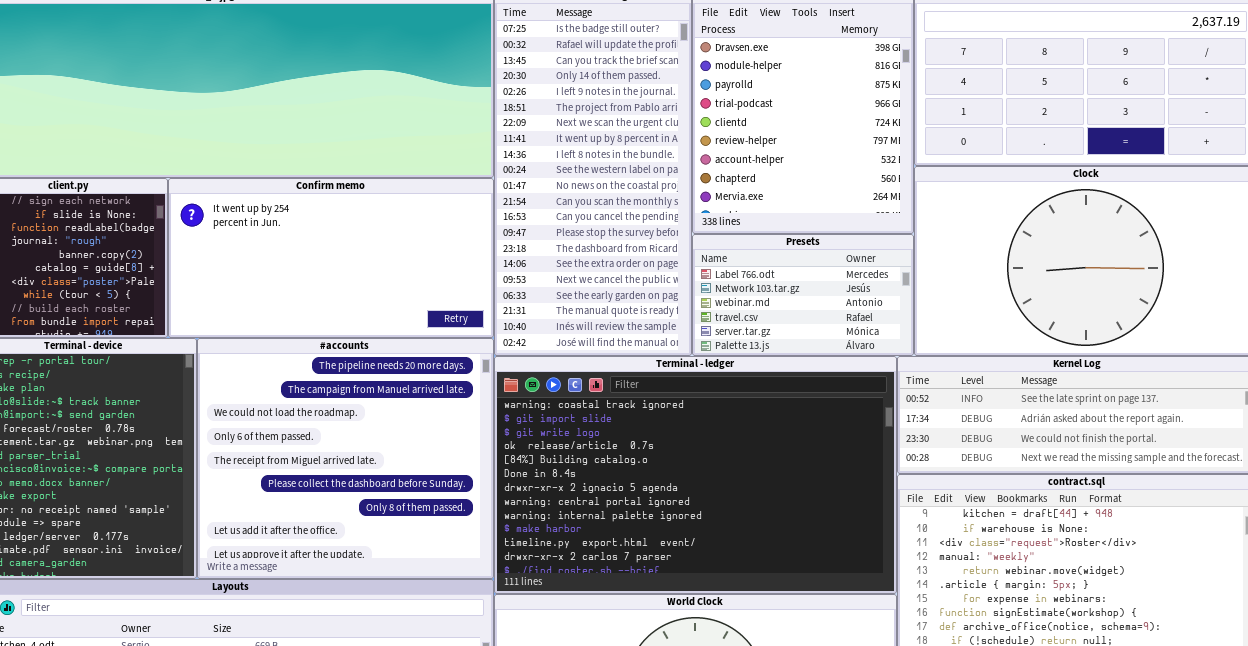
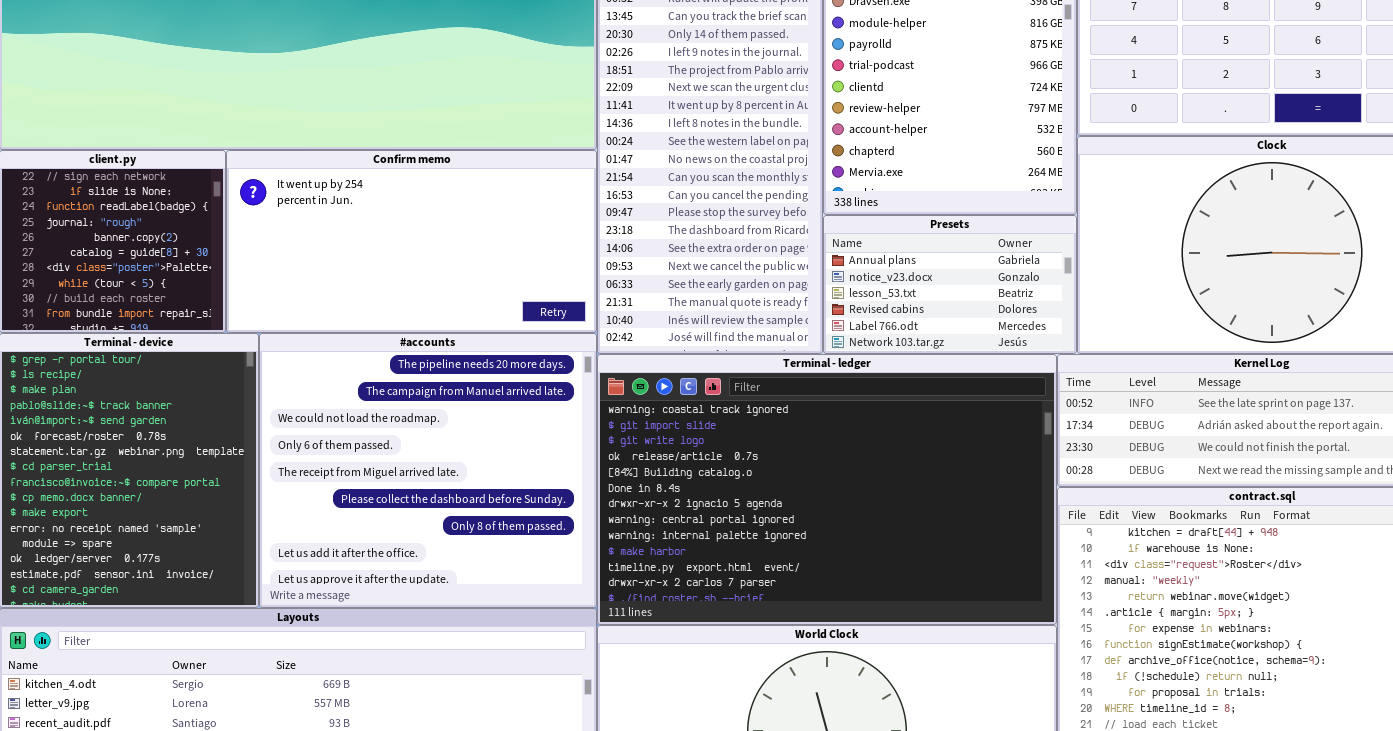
Presets: [692,234,914,356] -> [823,215,1077,354], scrolled up 4 rows

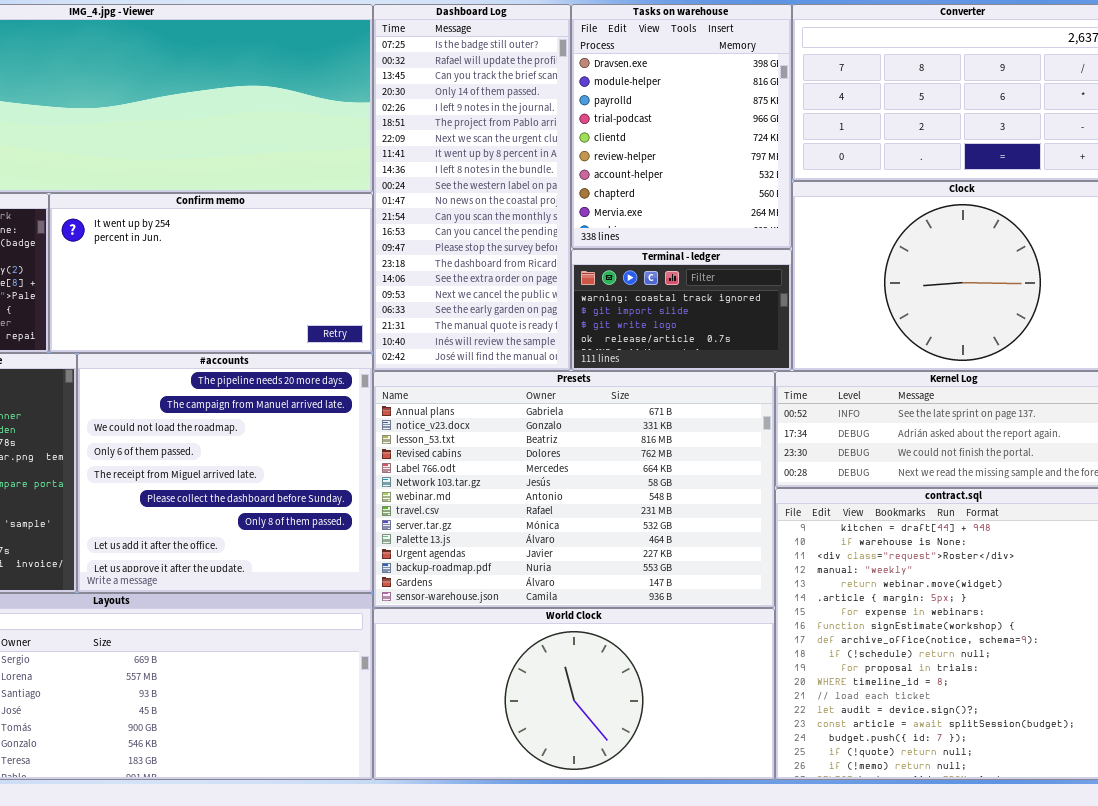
Presets: [823,215,1077,354] -> [373,371,775,608], moved, resized
Terminal - ledger: [597,354,1057,625] -> [571,249,792,371], moved, resized

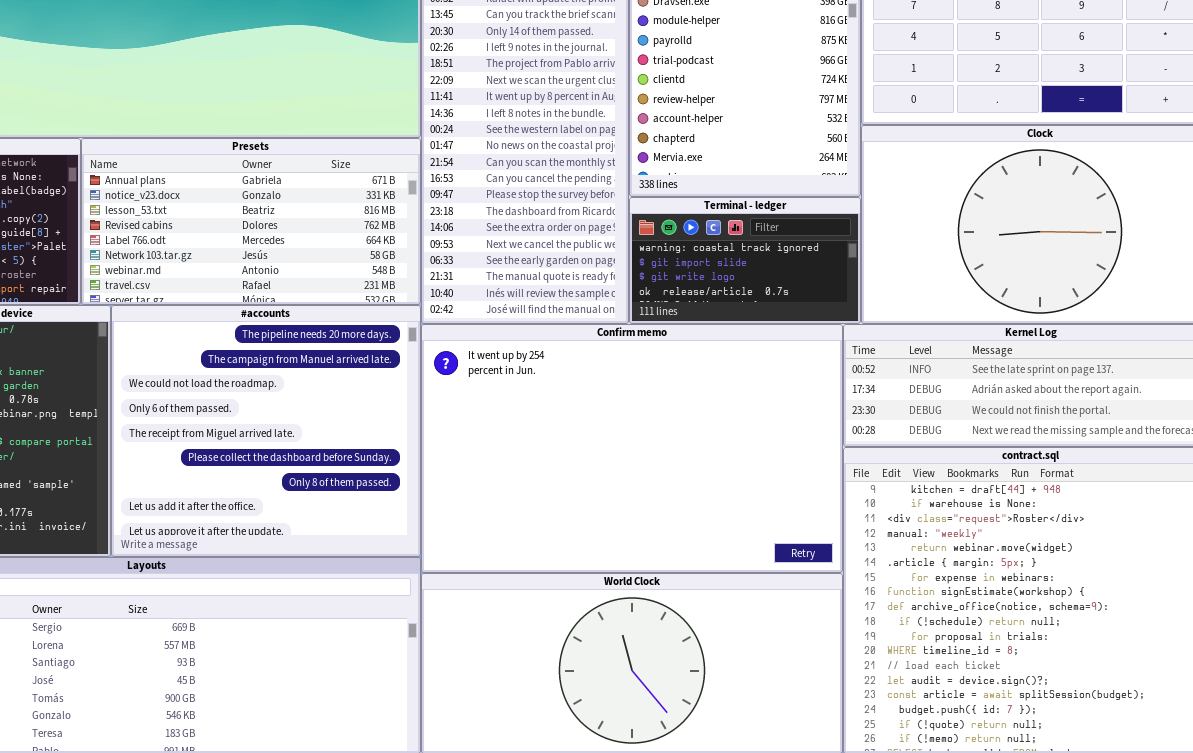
Confirm memo: [49,193,373,353] -> [421,324,843,573], moved, resized
Presets: [373,371,775,608] -> [81,138,421,305], moved, resized

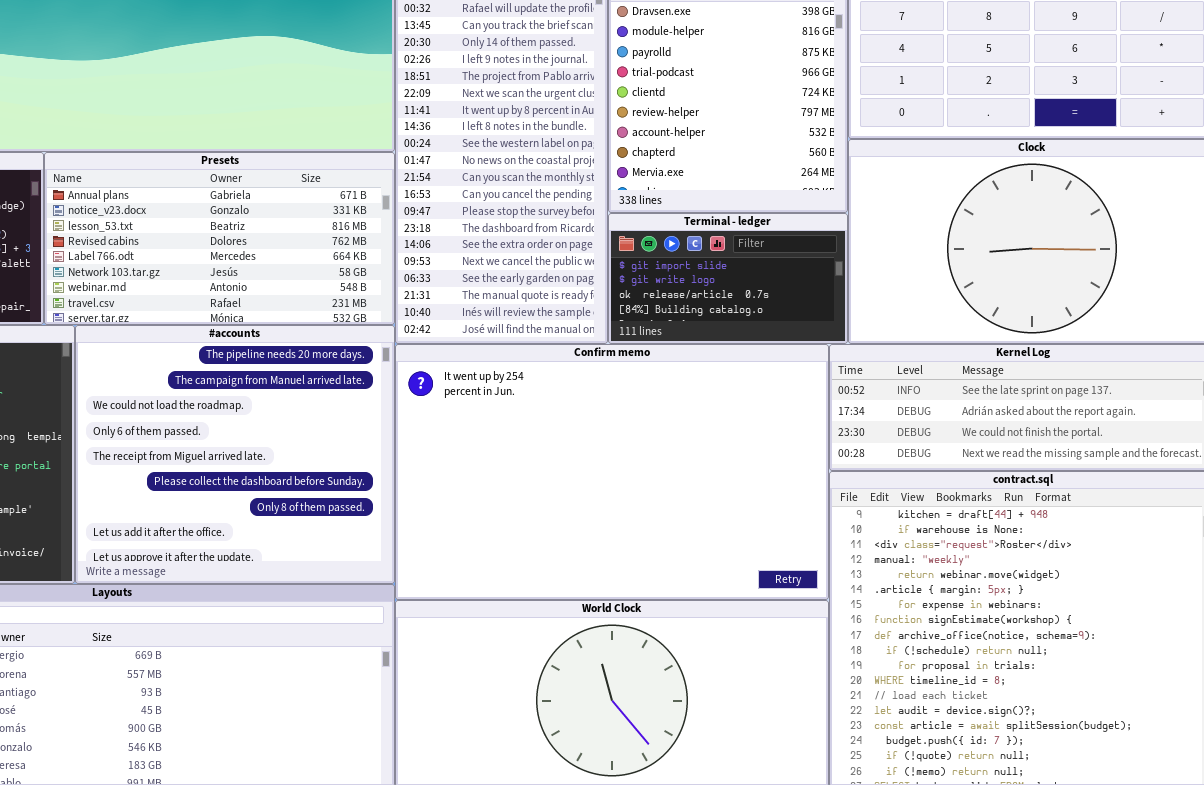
Terminal - ledger: [629,197,861,324] -> [608,213,848,344], scrolled down 1 row

